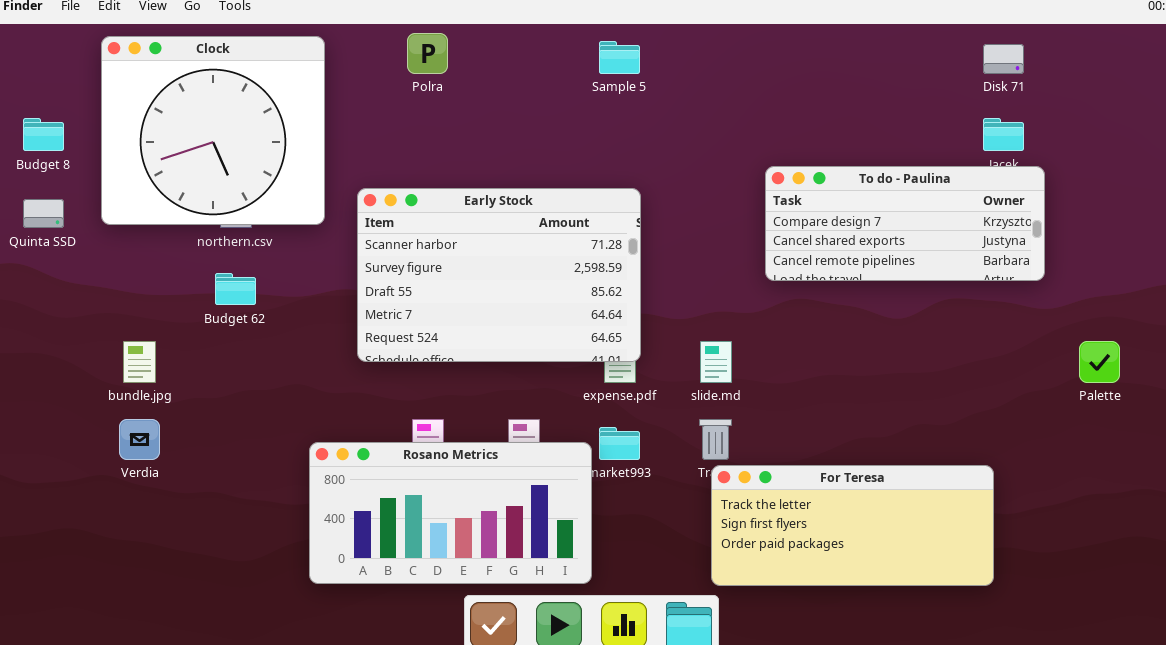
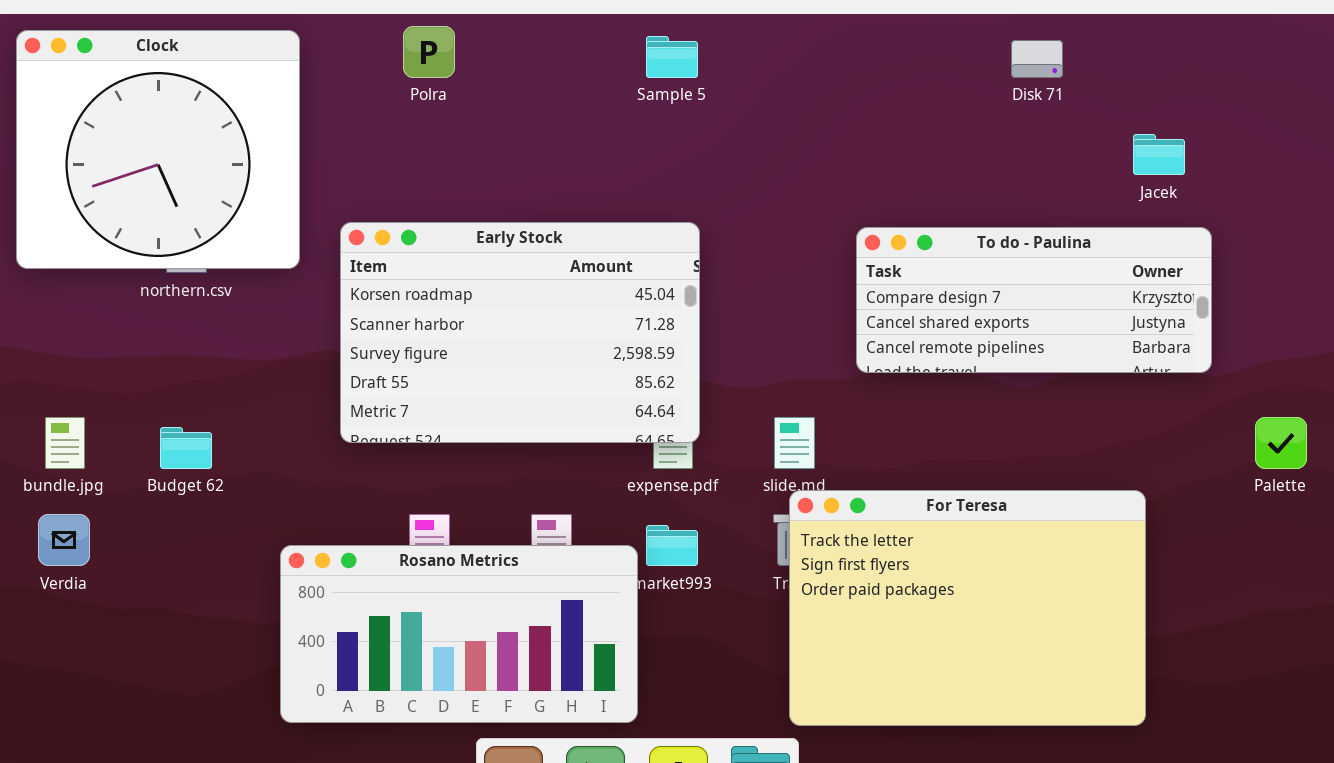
Disk 71: [983,44,1024,74] -> [1011,40,1063,78], moved
To do - Paulina: [765,166,1045,281] -> [856,227,1212,373], moved
Early Stock: [357,188,641,362] -> [340,222,700,443], scrolled up 1 row
Budget 62: [215,273,256,305] -> [160,427,212,469], moved
For Teresa: [711,465,994,586] -> [789,490,1146,726], resized

